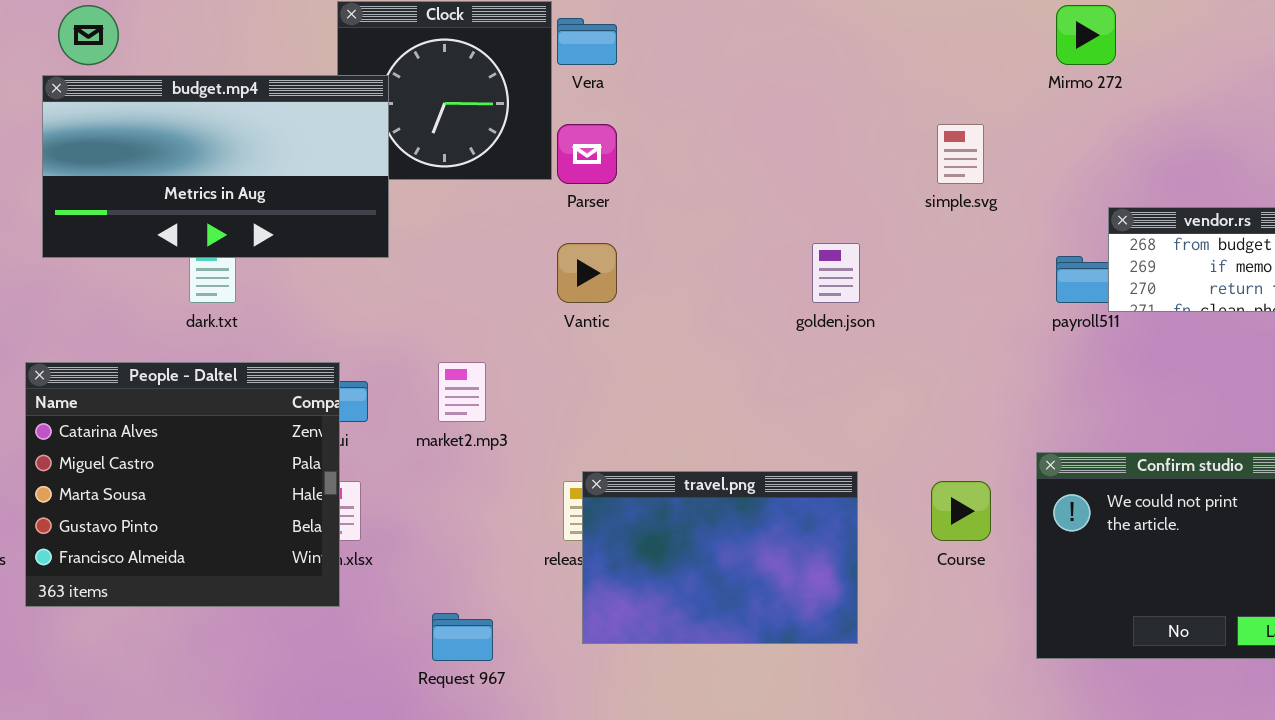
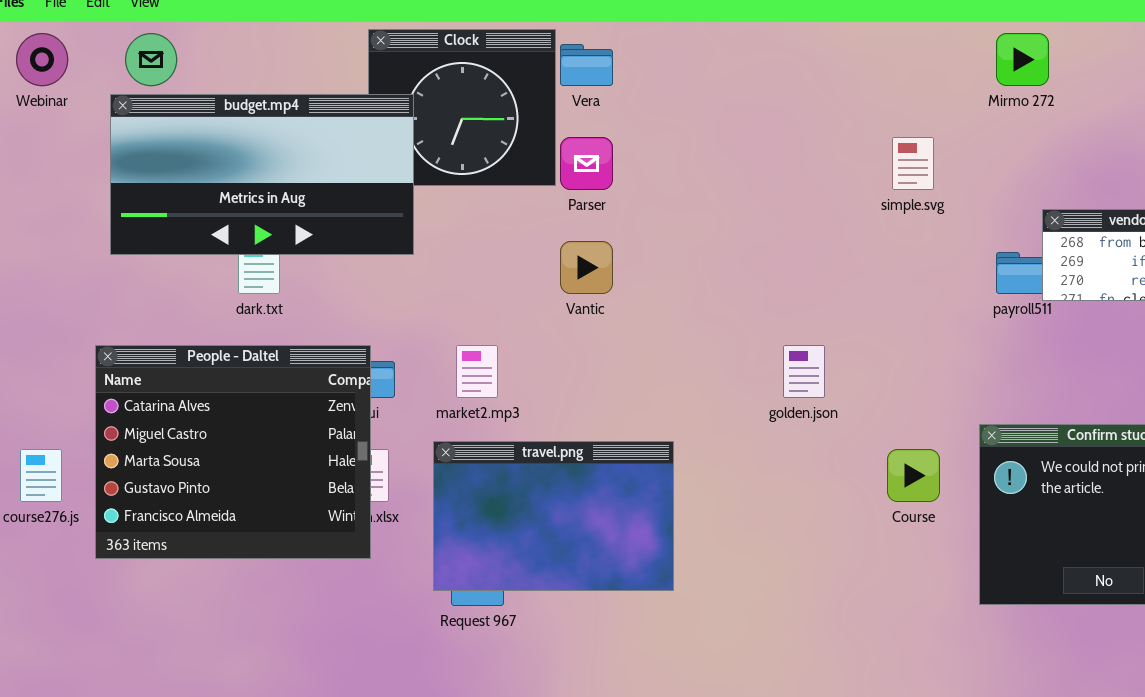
golden.json: [812,243,860,303] -> [783,345,825,398], moved
travel.png: [582,471,858,644] -> [433,441,674,591], moved

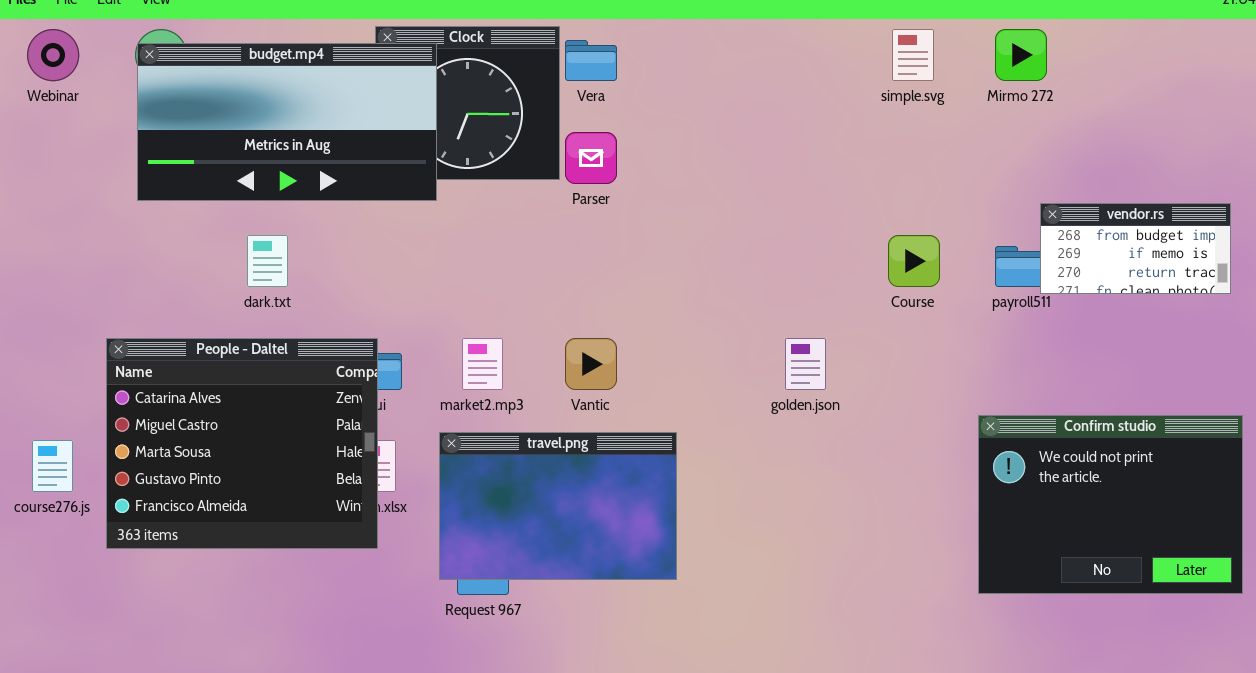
budget.mp4: [110,94,414,255] -> [137,43,437,201], moved
simple.svg: [892,137,934,190] -> [892,29,934,81], moved
Vantic: [560,241,613,294] -> [565,338,617,390], moved
Course: [887,449,940,502] -> [888,235,940,287], moved

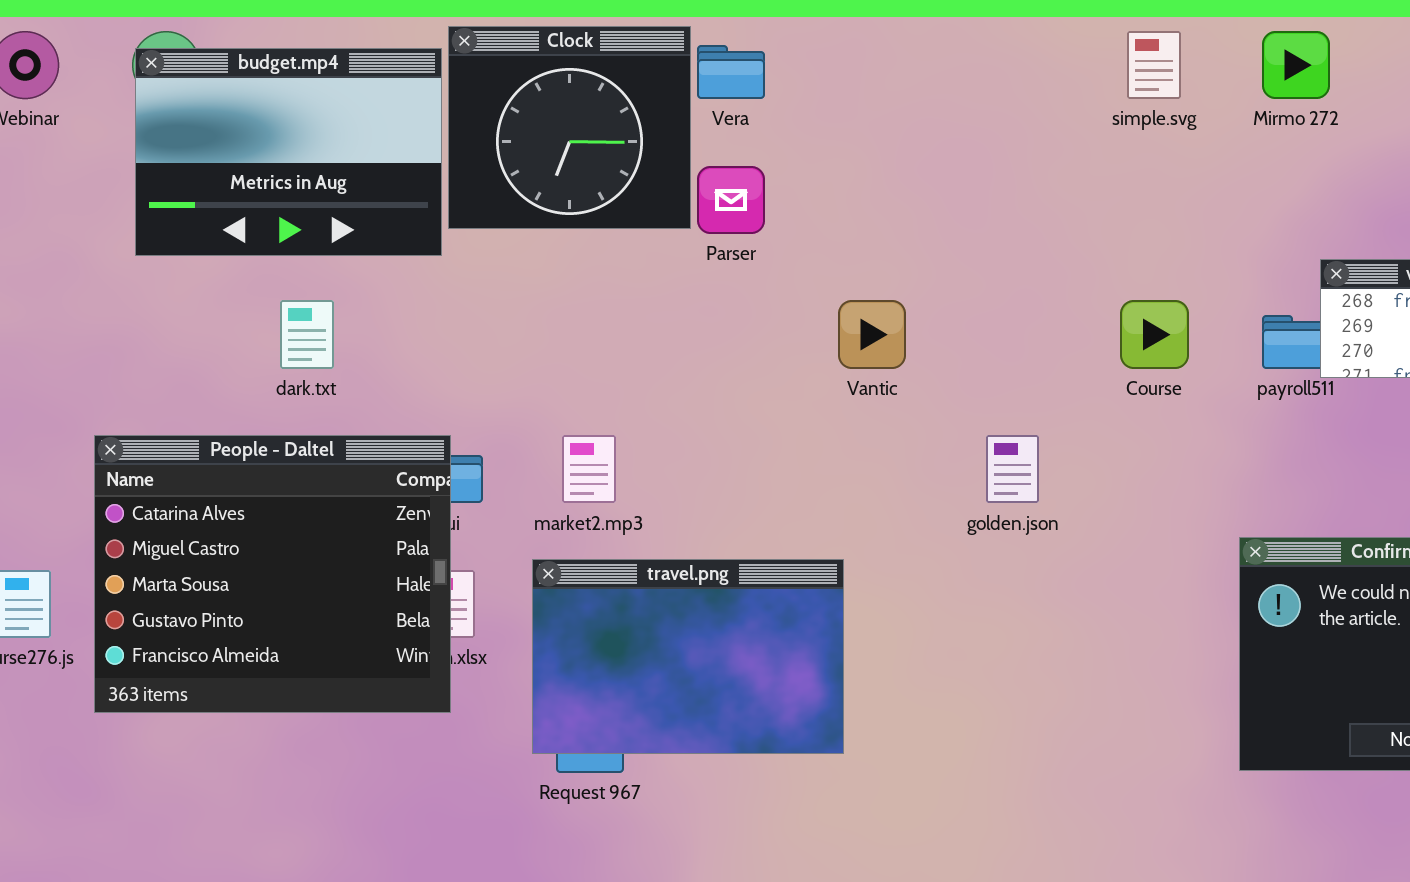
budget.mp4: [137,43,437,201] -> [135,48,442,256], resized
Vantic: [565,338,617,390] -> [838,300,906,369], moved

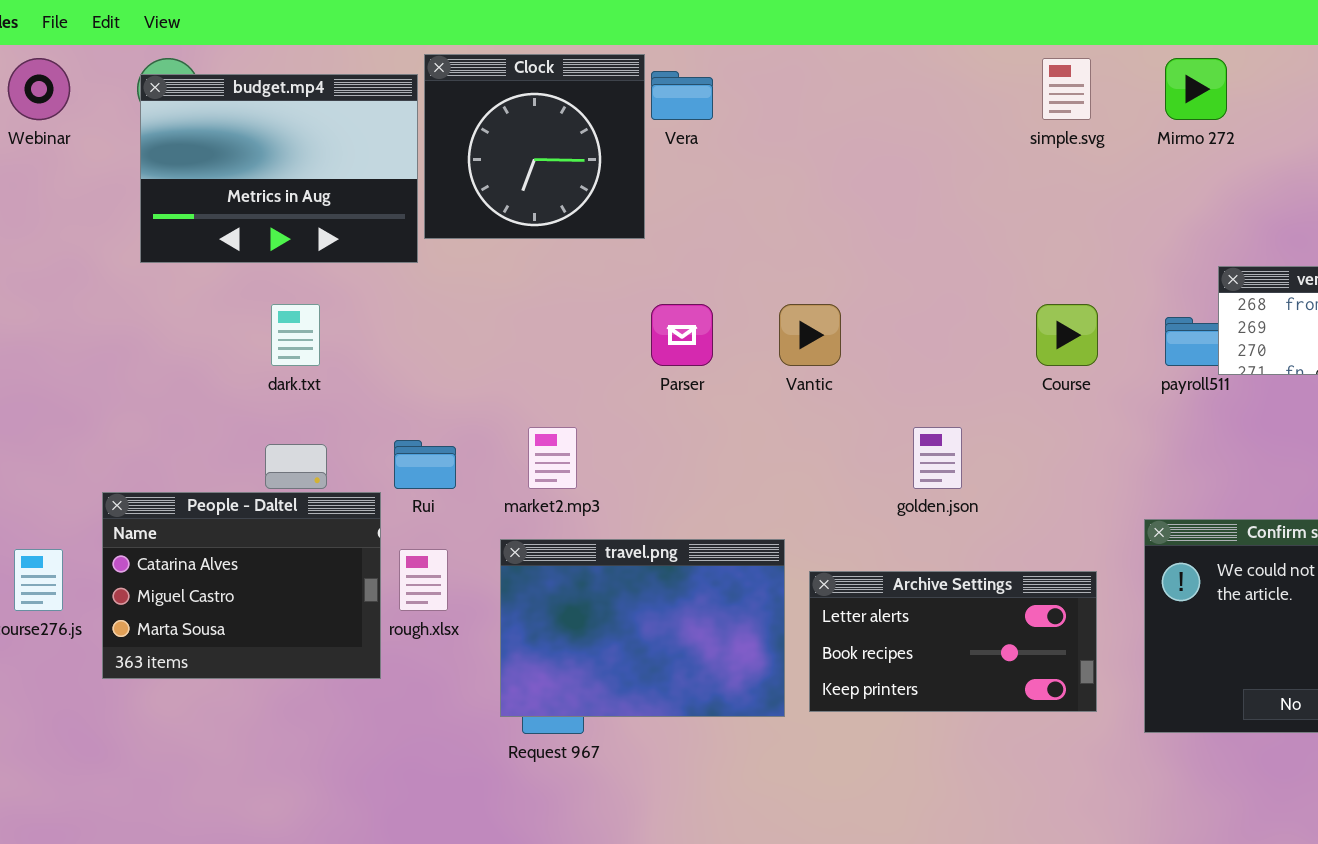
Parser: [697,166,765,234] -> [651,304,713,366], moved
People - Daltel: [94,435,451,713] -> [102,492,381,679], resized
Archive Settings: none -> [809,571,1097,712], opened

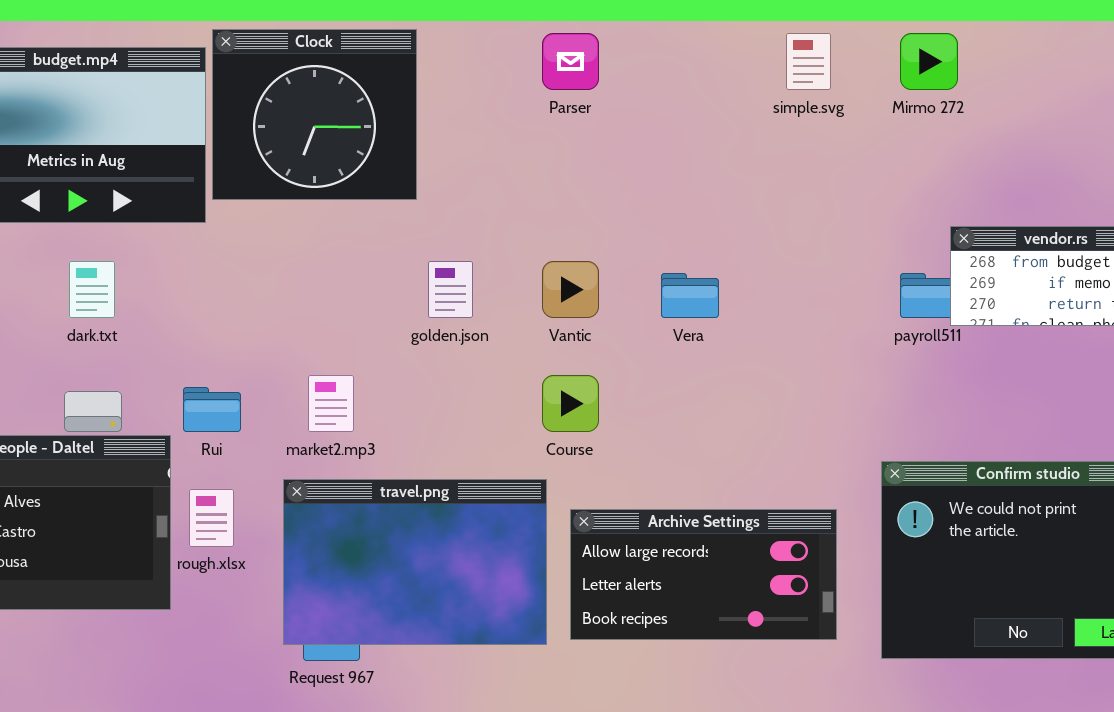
Vera: [651,71,713,120] -> [661,273,719,318], moved
Parser: [651,304,713,366] -> [542,33,599,90], moved
Course: [1036,304,1098,366] -> [542,375,599,432], moved
golden.json: [913,427,962,489] -> [428,261,473,318], moved
Archive Settings: [809,571,1097,712] -> [570,509,837,640], scrolled up 1 row

